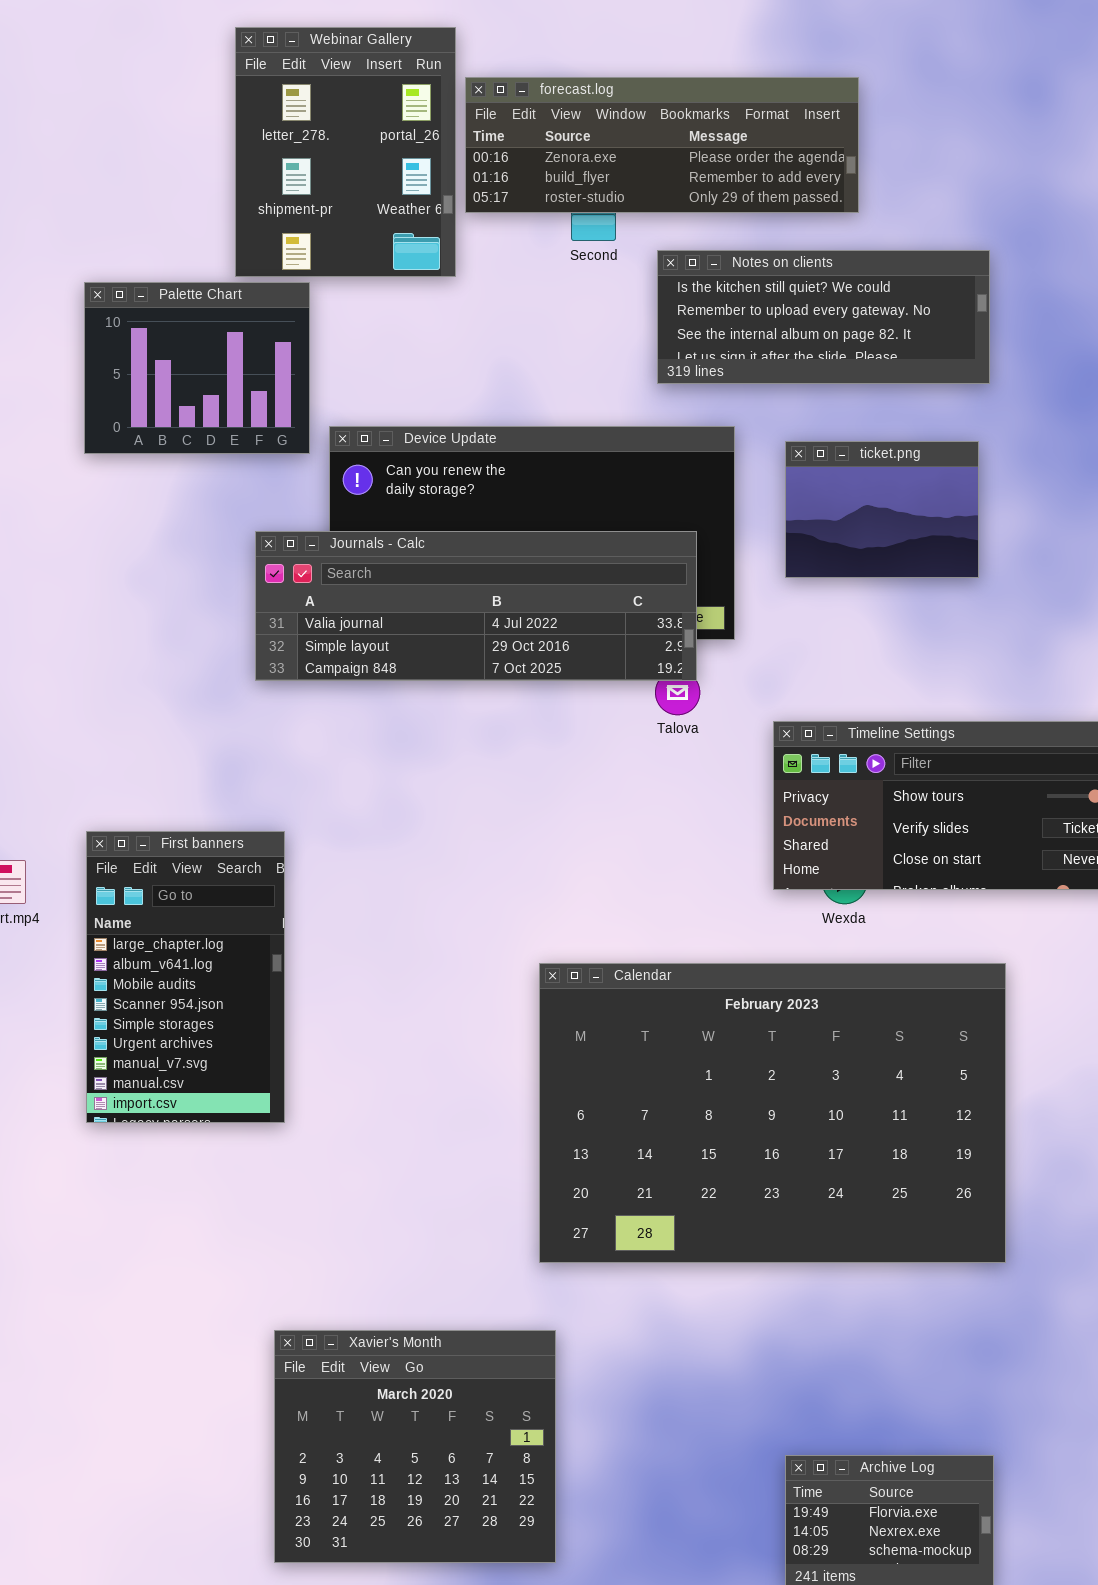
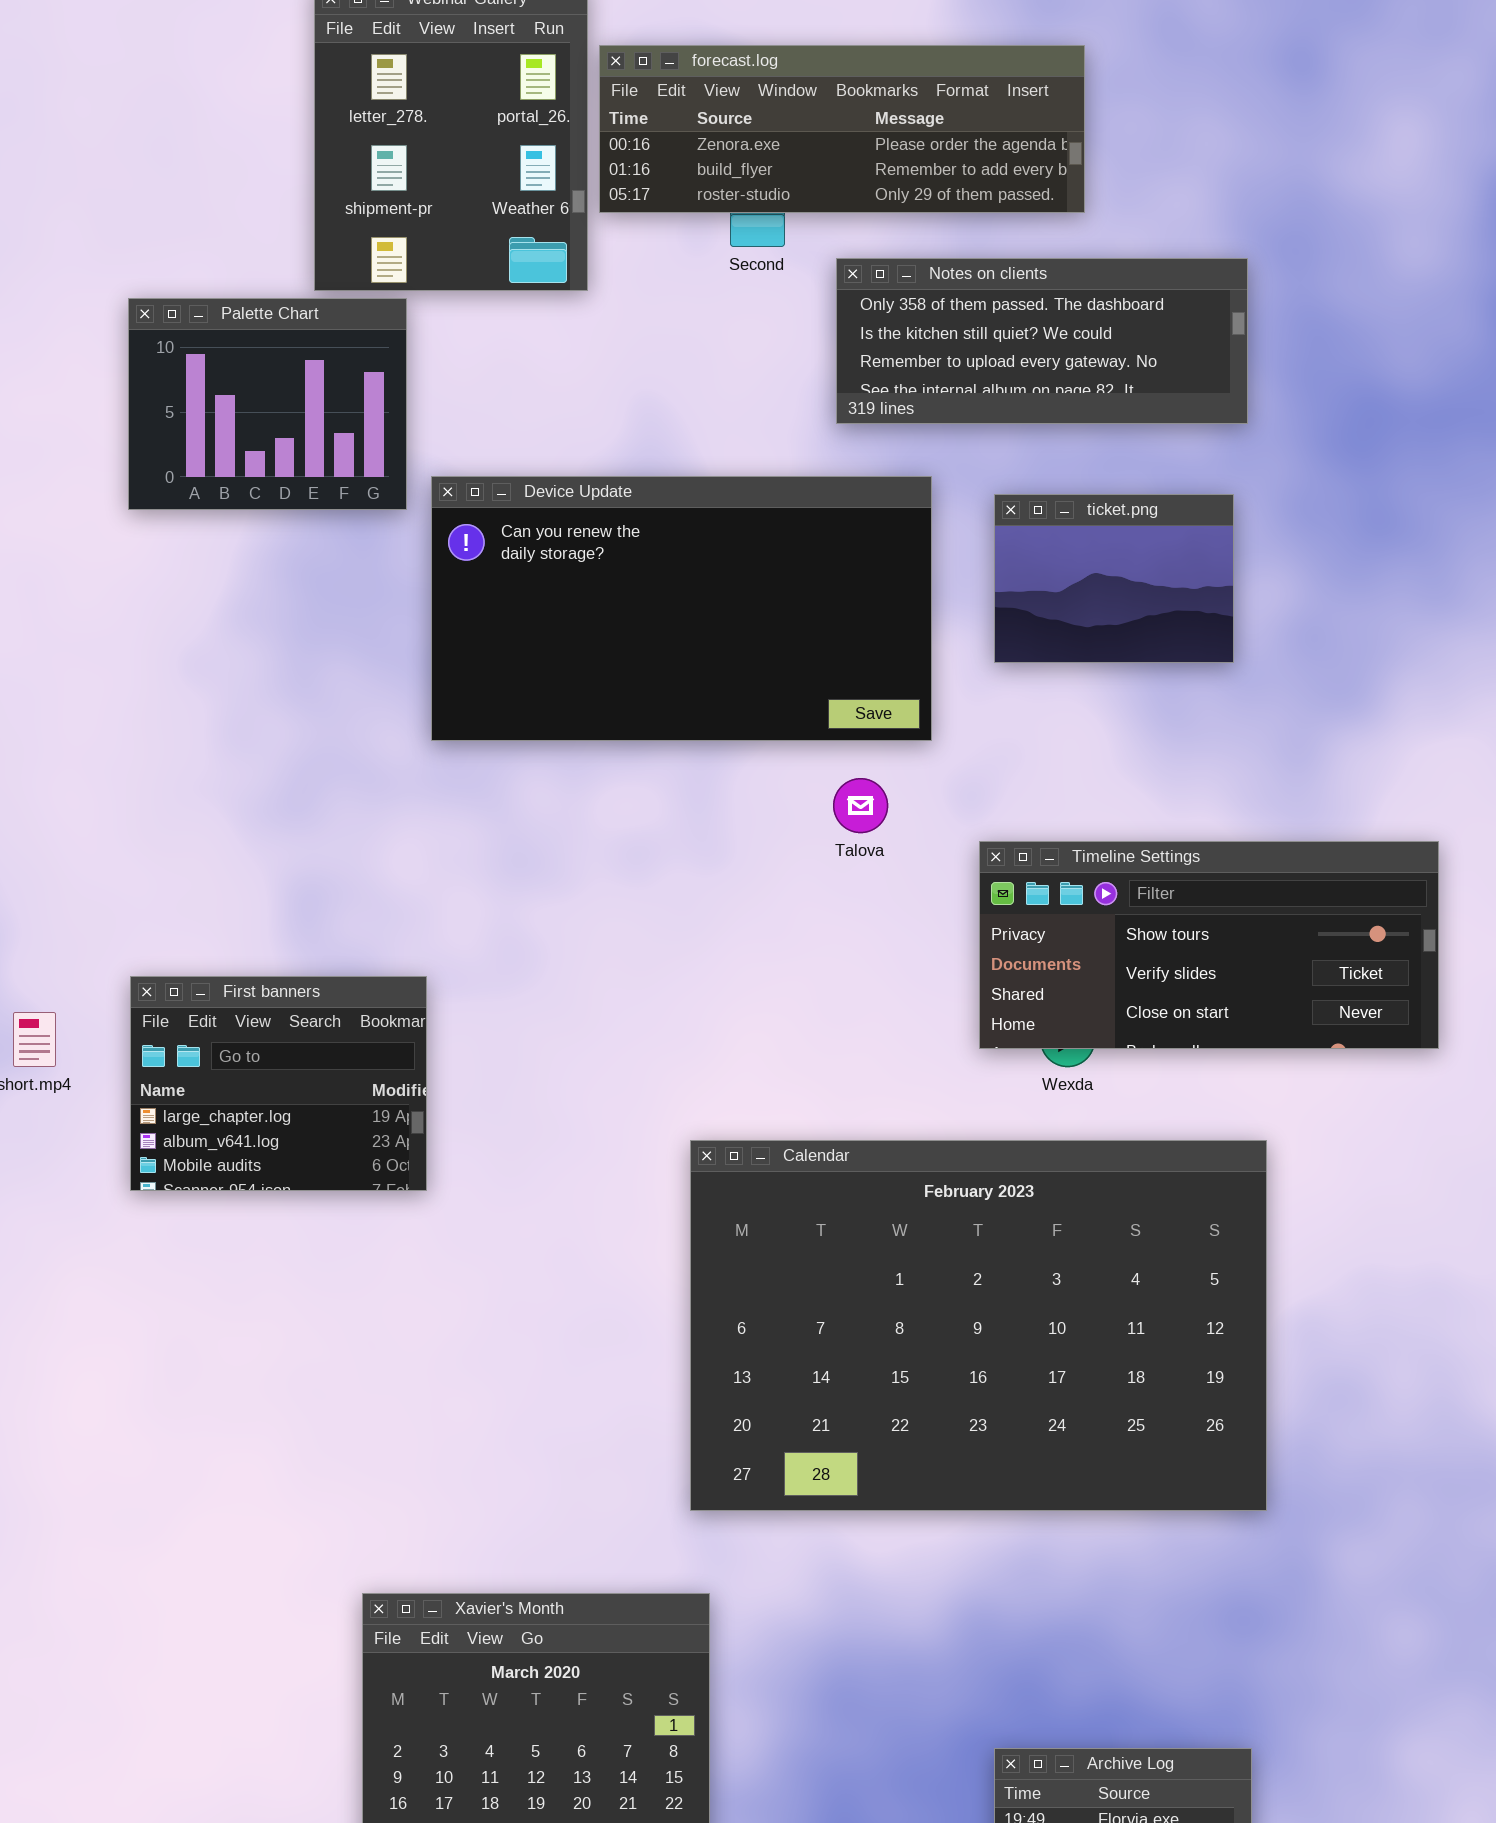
Notes on clients: [657,250,990,384] -> [836,258,1248,424], scrolled up 1 row
Journals - Calc: [255,531,697,681] -> none, closed
First banners: [86,831,285,1123] -> [130,976,427,1191], resized

